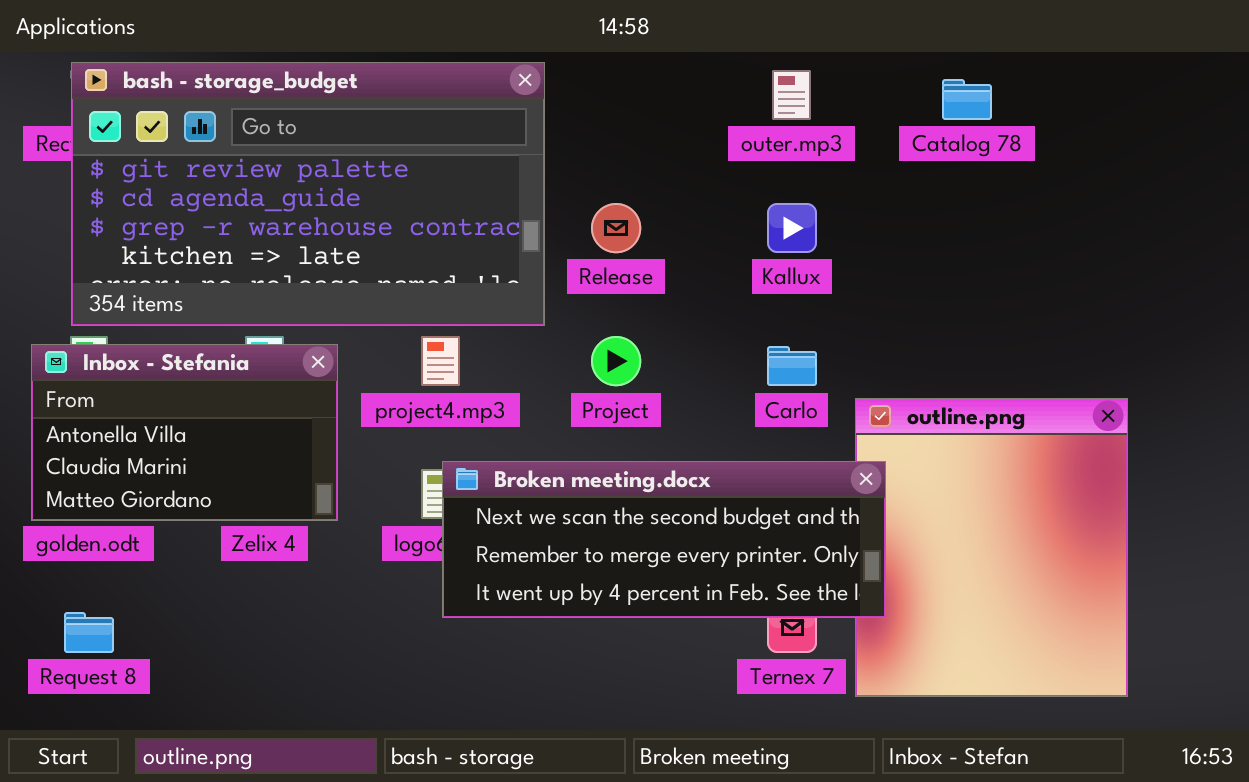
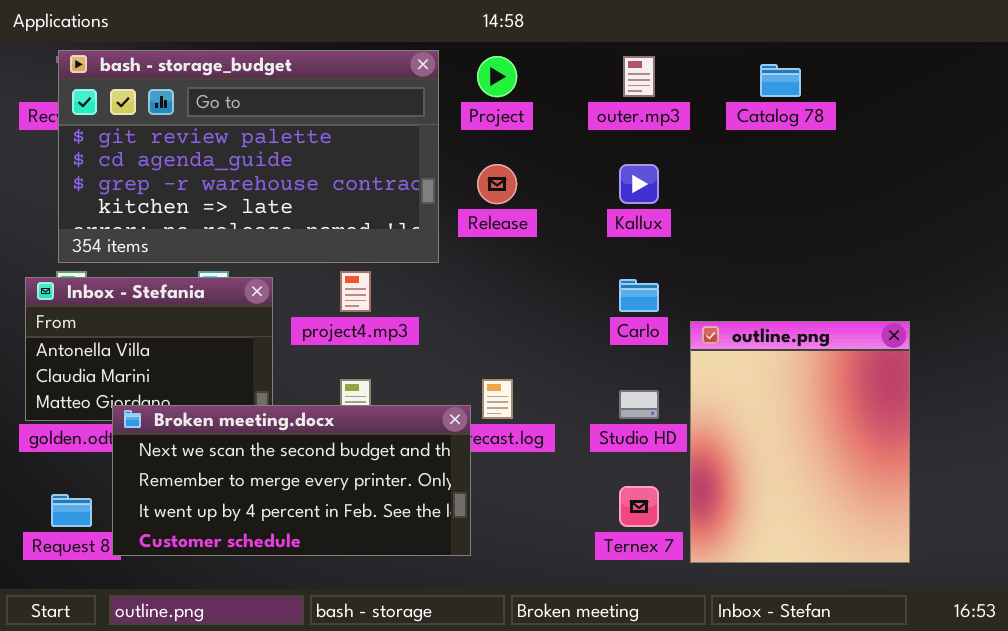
Project: [591,336,641,386] -> [477,56,517,97], moved
Broken meeting.docx: [442,461,886,618] -> [112,405,471,556], moved, resized

